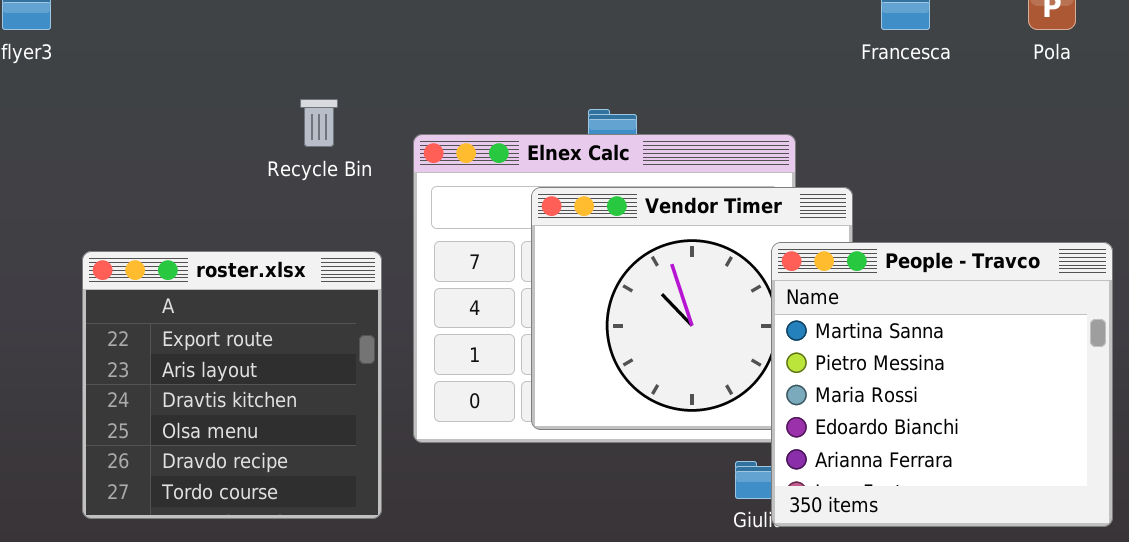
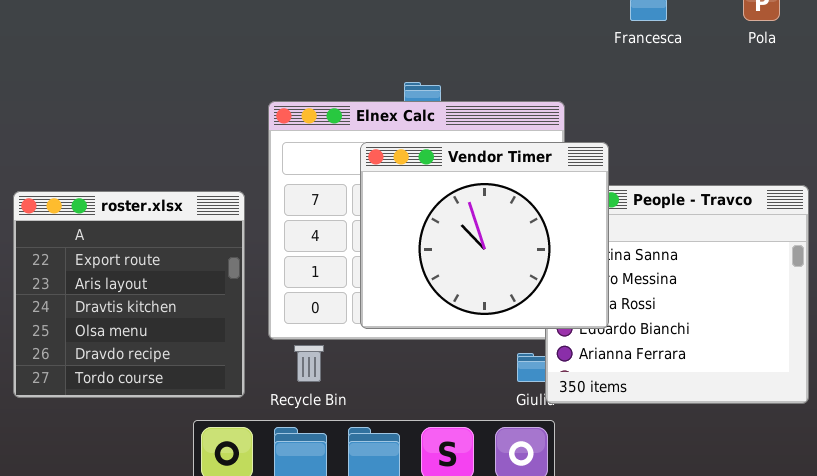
Recycle Bin: [300,99,338,147] -> [294,345,324,382], moved
Vendor Timer: [531,187,853,430] -> [360,142,609,329], raised

